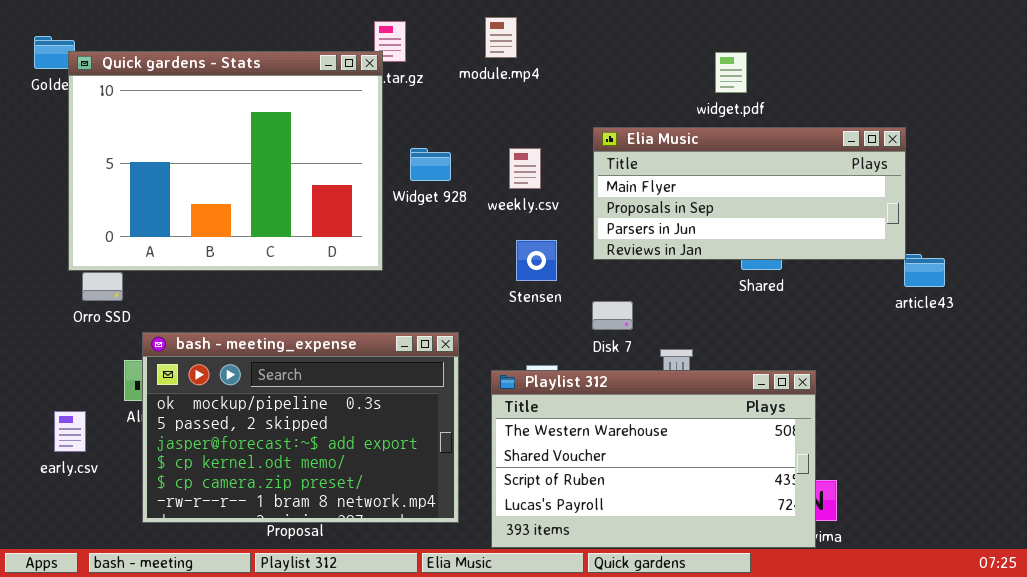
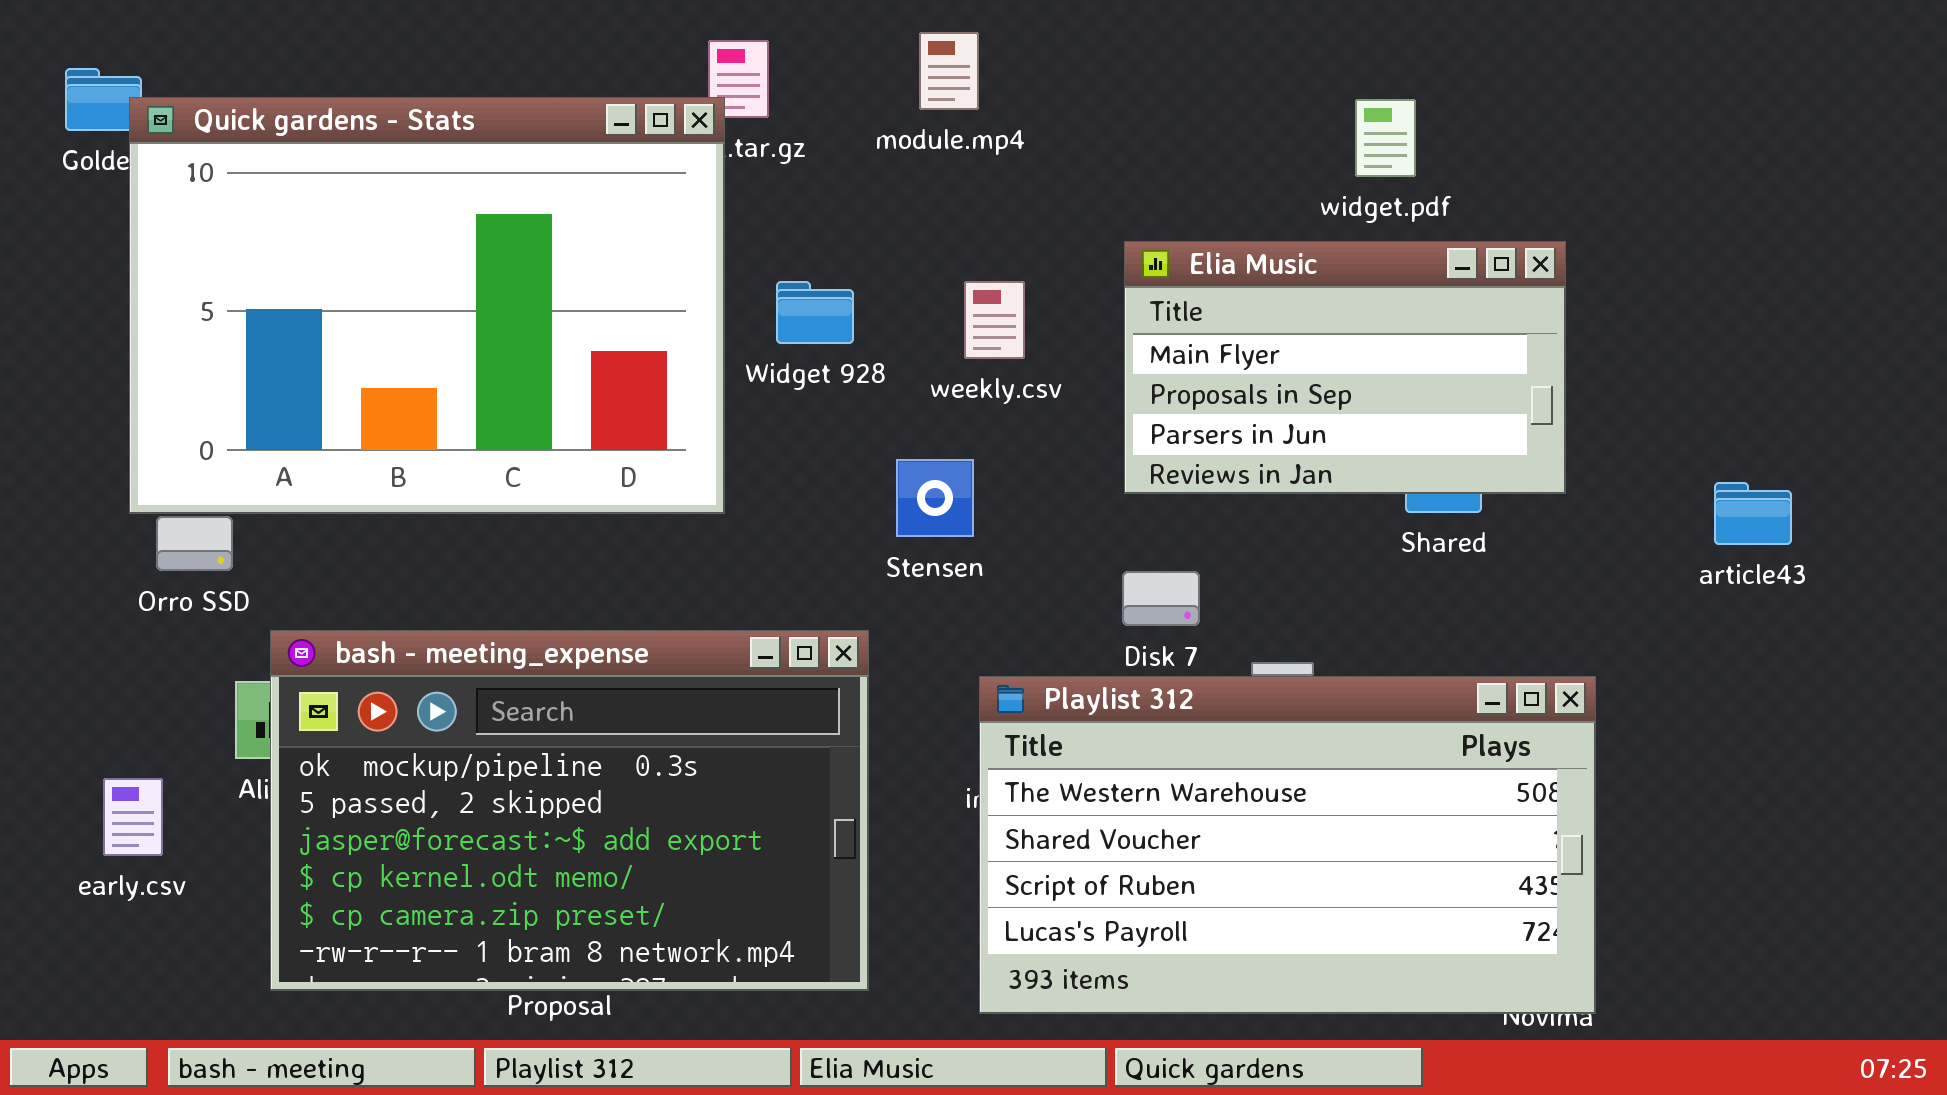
Elia Music: [593,127,906,260] -> [1124,241,1566,494], resized
Stensen: [516,240,557,281] -> [896,459,974,537], moved
Playlist 312: [491,370,816,548] -> [979,676,1596,1014], moved

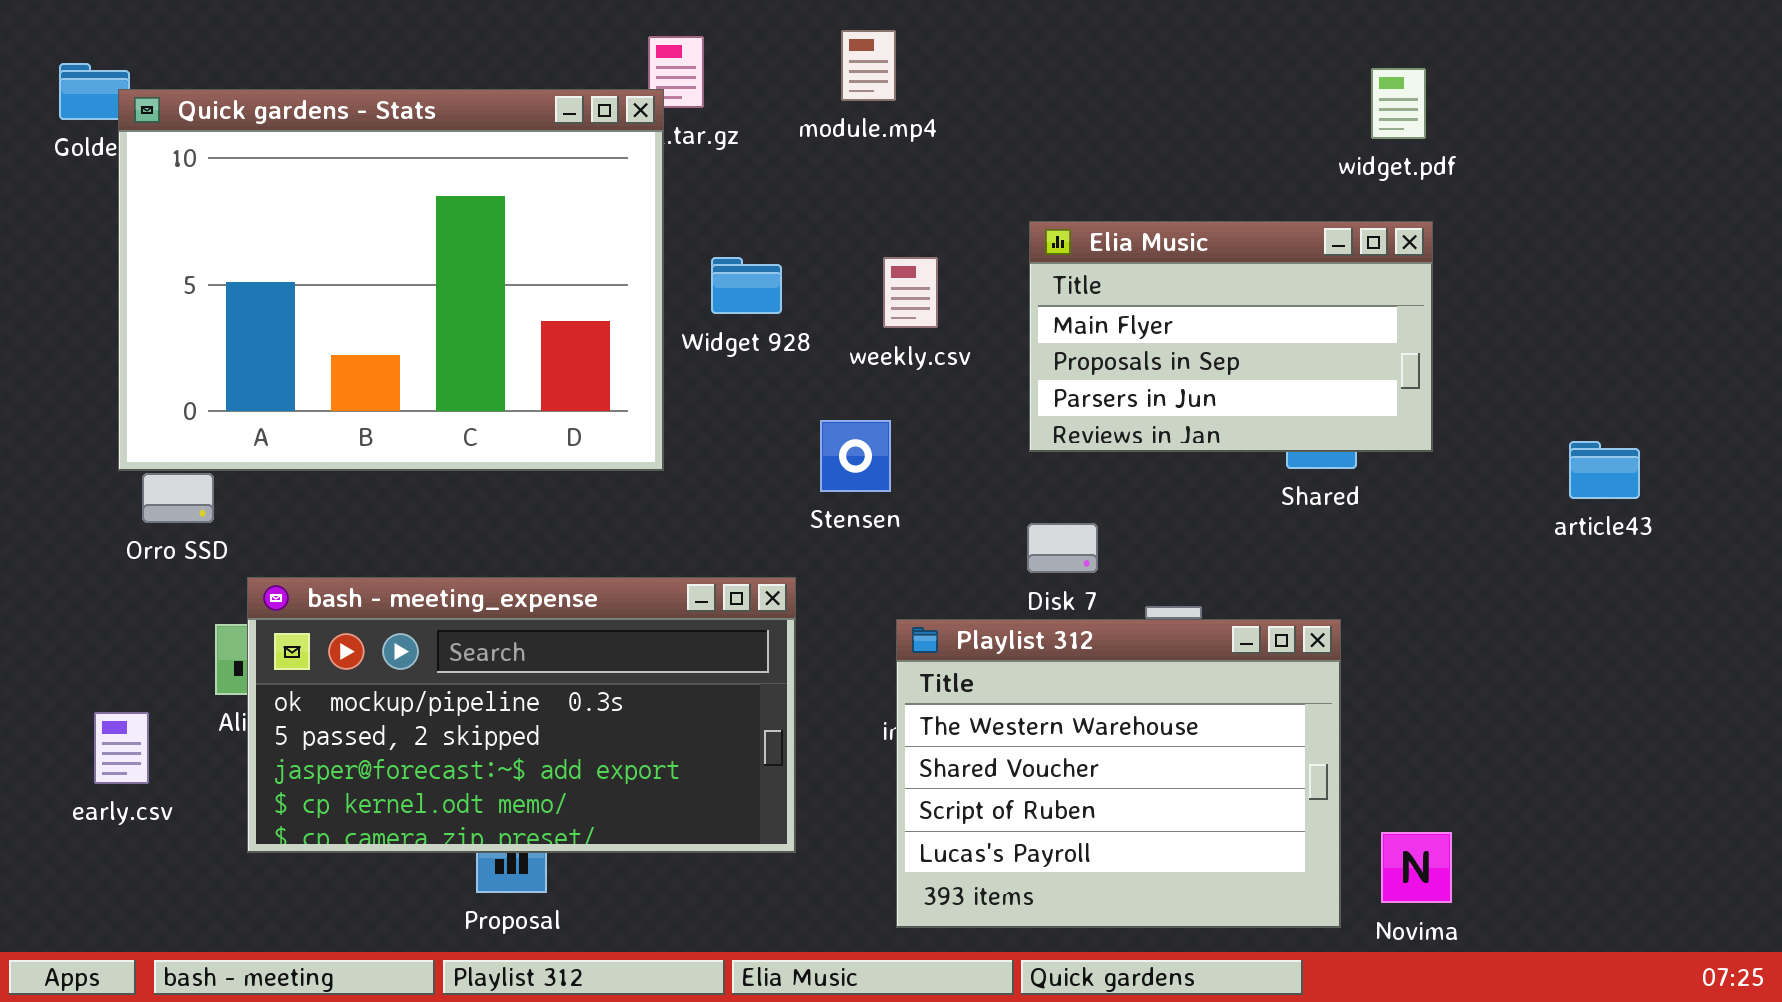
widget.pdf: [1355,99,1416,177] -> [1371,68,1426,139], moved
bash - meeting_expense: [270,630,869,991] -> [247,577,796,853], resized
Playlist 312: [979,676,1596,1014] -> [896,619,1341,928], resized

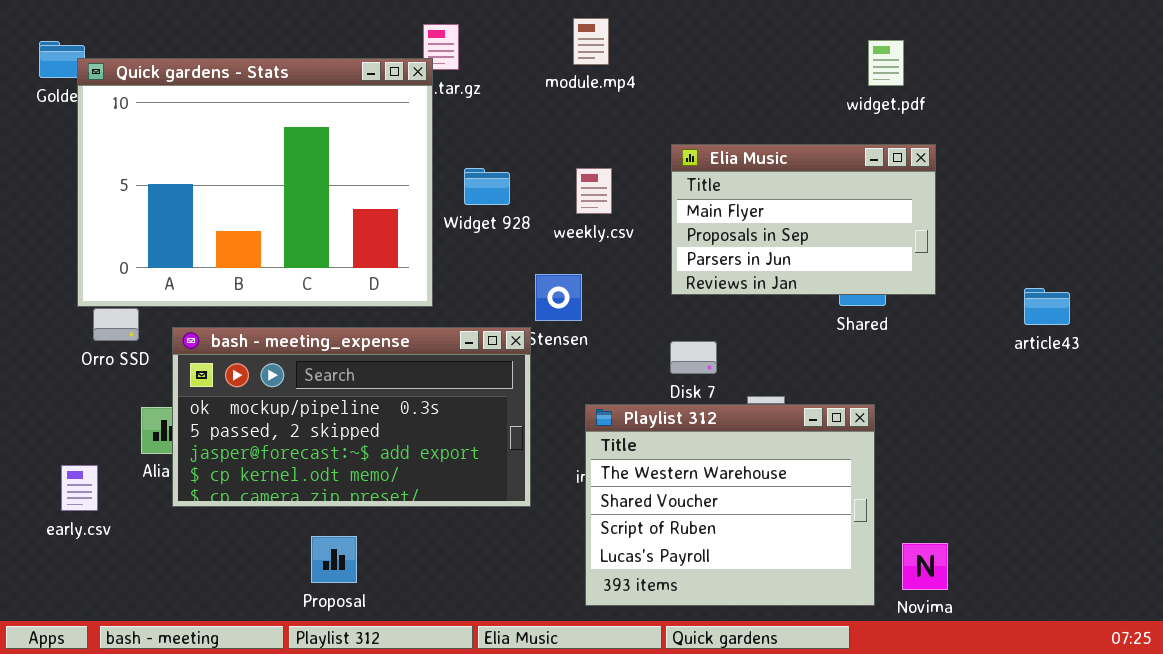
module.mp4: [841,30,896,101] -> [573,18,609,65], moved
widget.pdf: [1371,68,1426,139] -> [868,40,904,86], moved
bash - meeting_expense: [247,577,796,853] -> [172,327,531,507], moved

